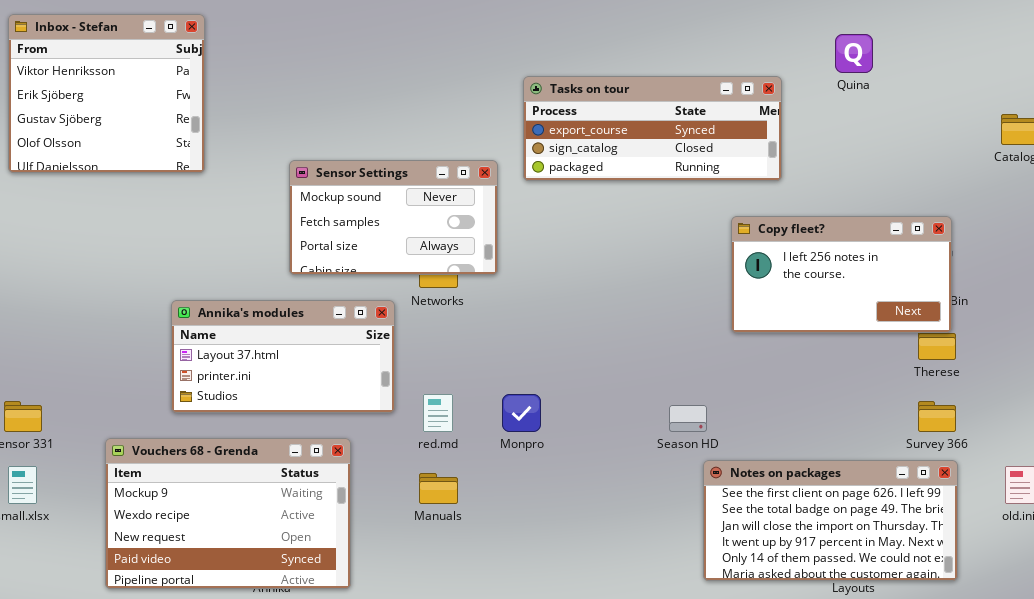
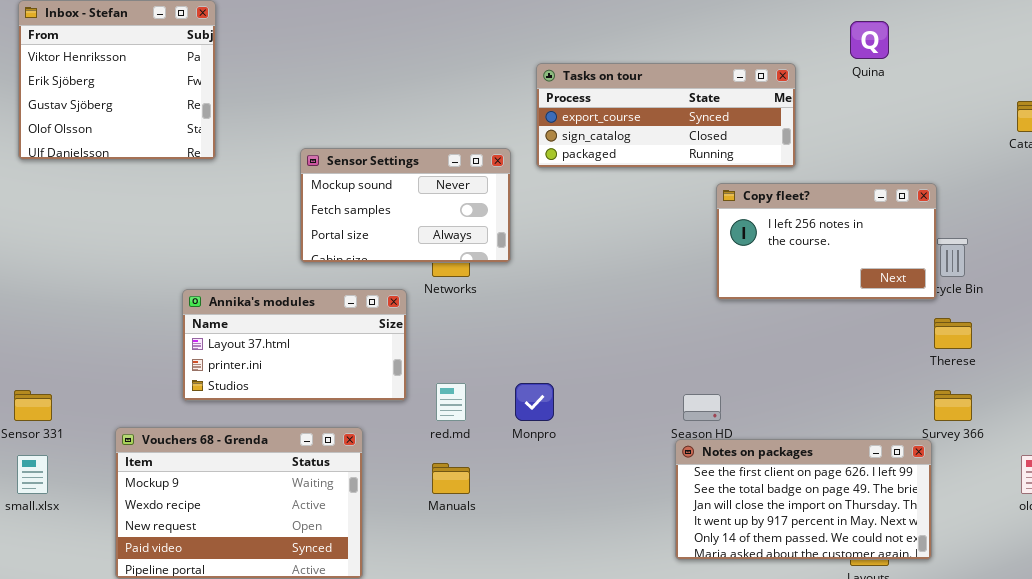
Copy fleet?: [731,216,952,333] -> [716,183,937,300], moved
Notes on packages: [703,460,958,581] -> [675,439,932,560], moved

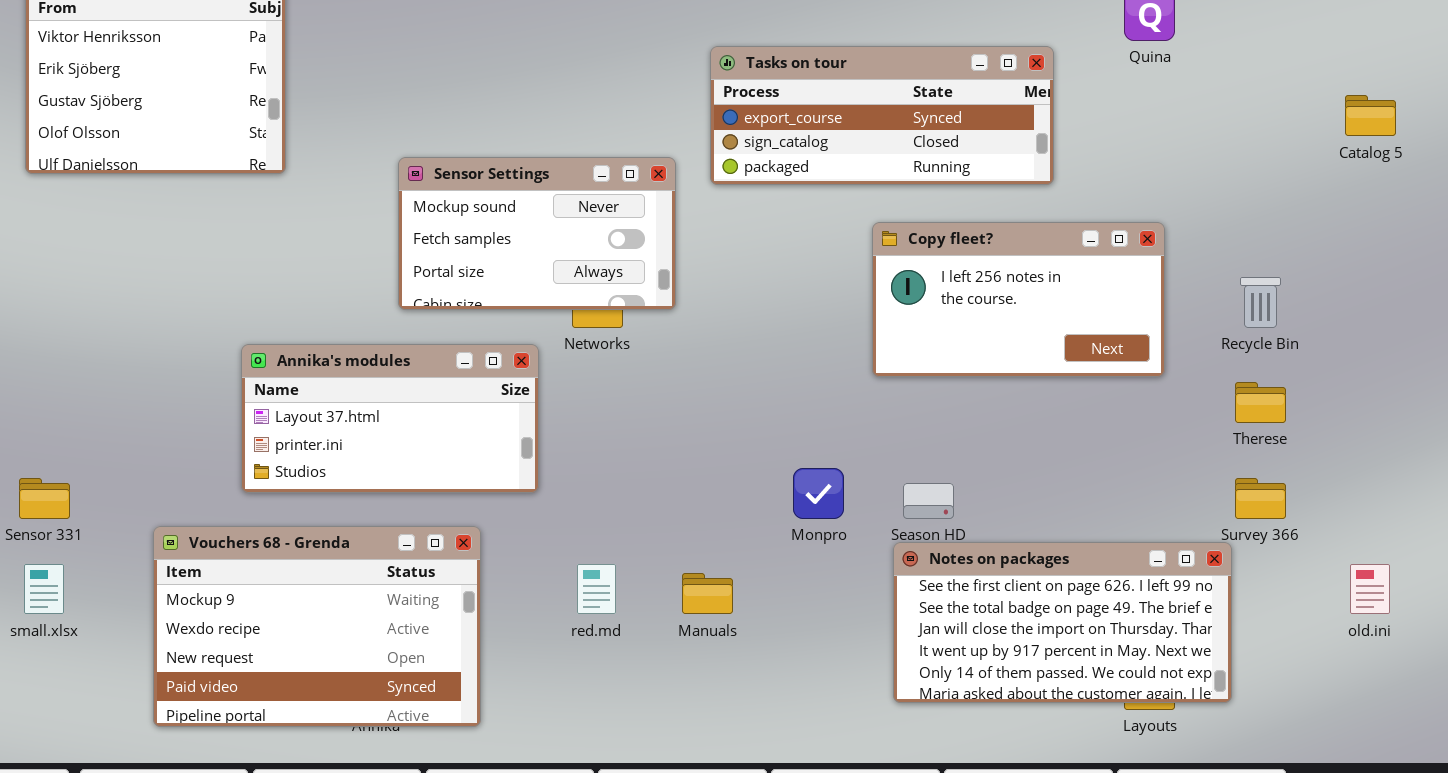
Copy fleet?: [716,183,937,300] -> [872,222,1165,377], moved
red.md: [436,383,466,421] -> [577,564,616,614], moved
Monpro: [515,383,554,421] -> [793,468,844,519], moved
Manuals: [432,463,470,494] -> [682,573,733,614], moved

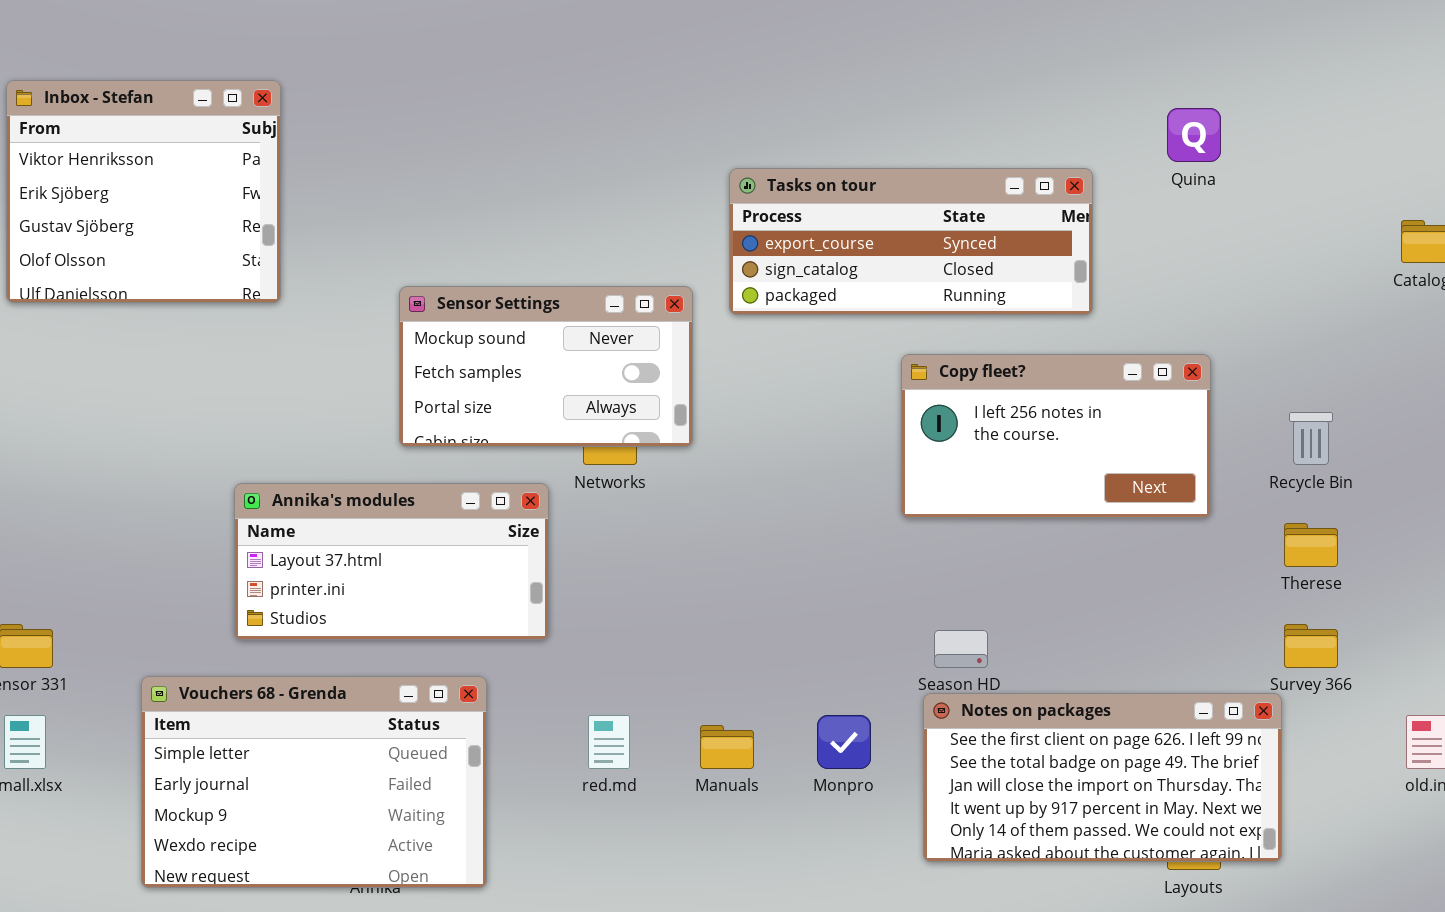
Monpro: [793,468,844,519] -> [817,715,871,769], moved
Vouchers 68 - Grenda: [153,526,481,727] -> [141,676,487,888], scrolled up 2 rows

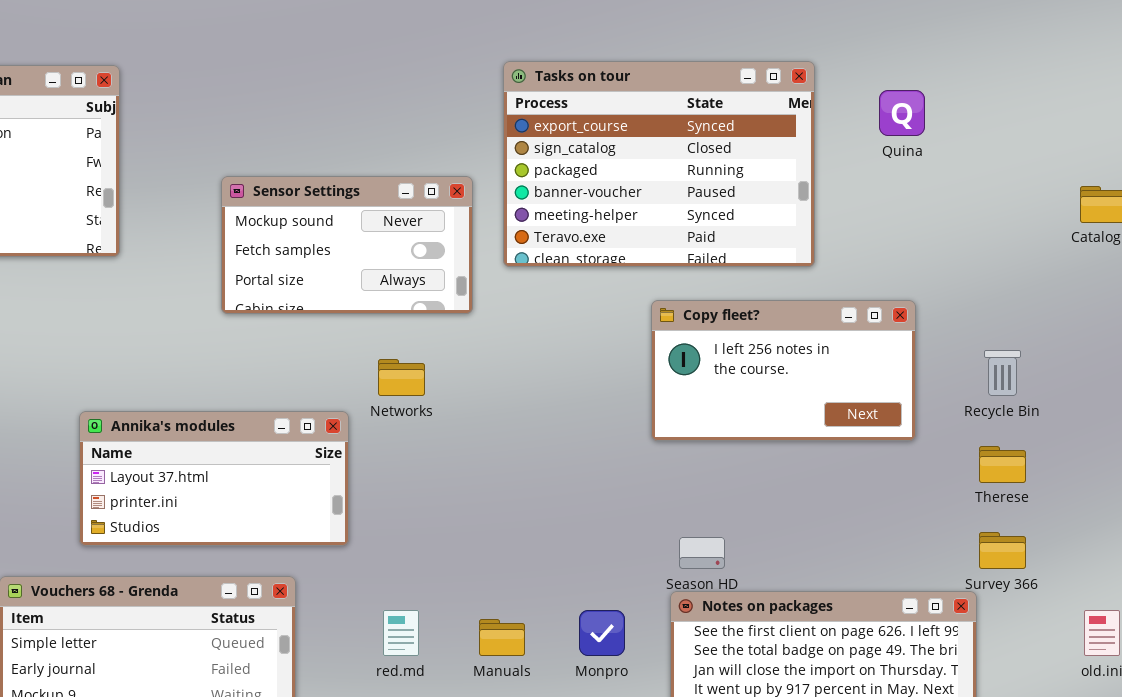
Tasks on tour: [729,168,1093,315] -> [503,61,815,267], resized
Sensor Settings: [399,286,693,447] -> [221,176,473,314], moved

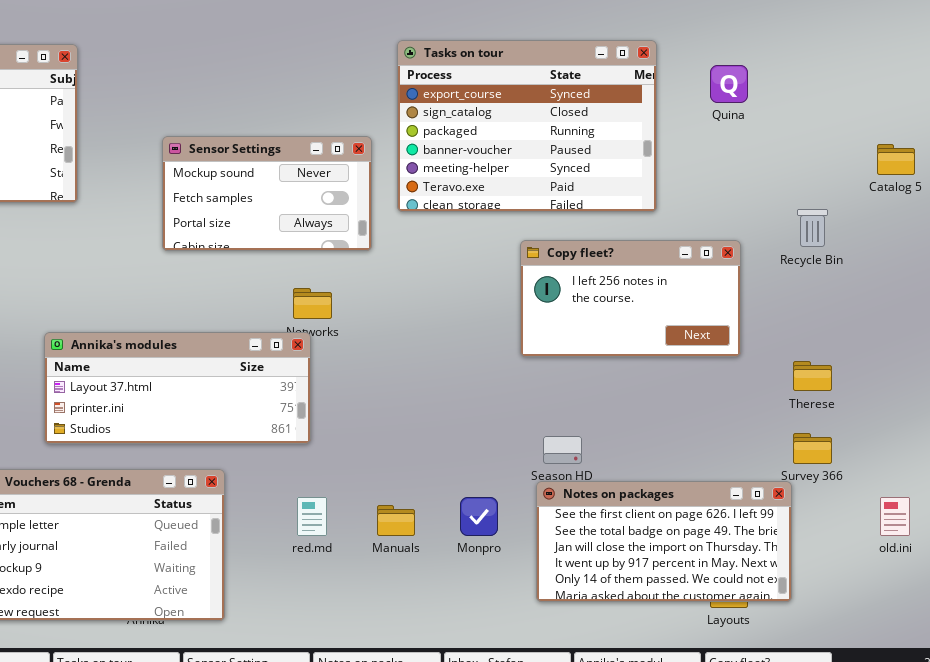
Recycle Bin: [984,350,1021,396] -> [797,209,828,247], moved
Annika's modules: [79,411,349,546] -> [44,332,311,444], resized

